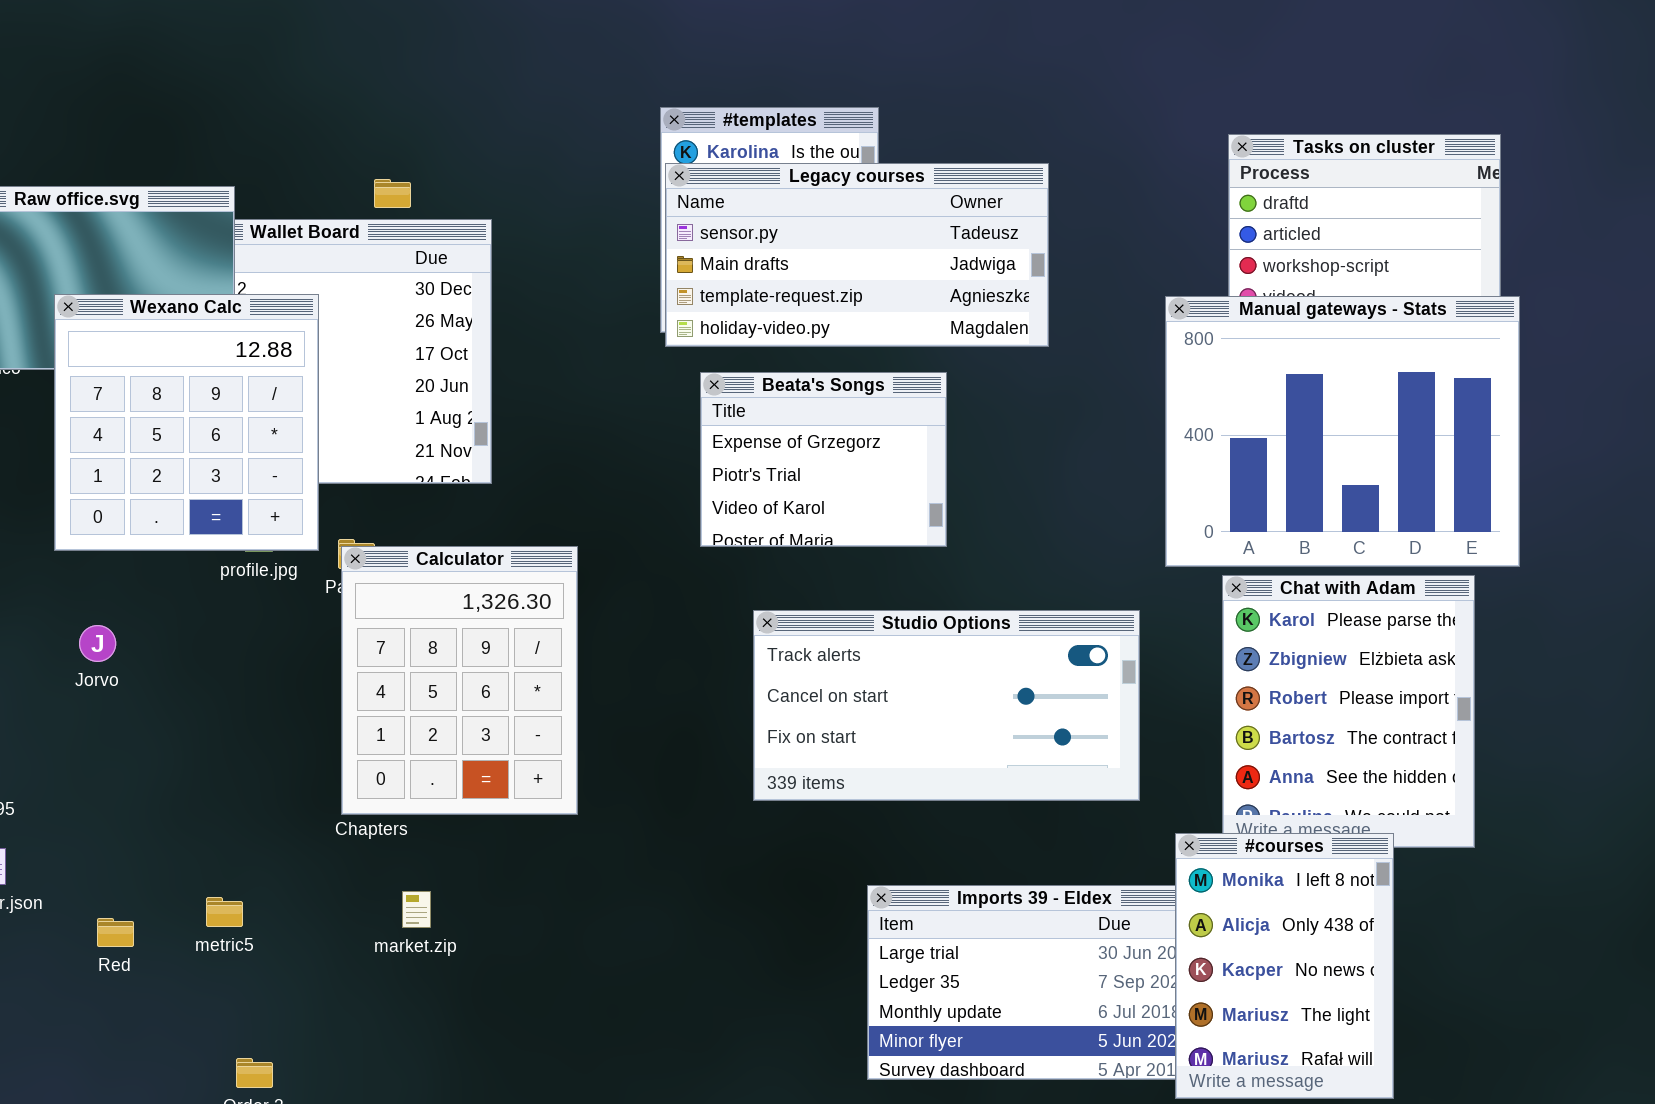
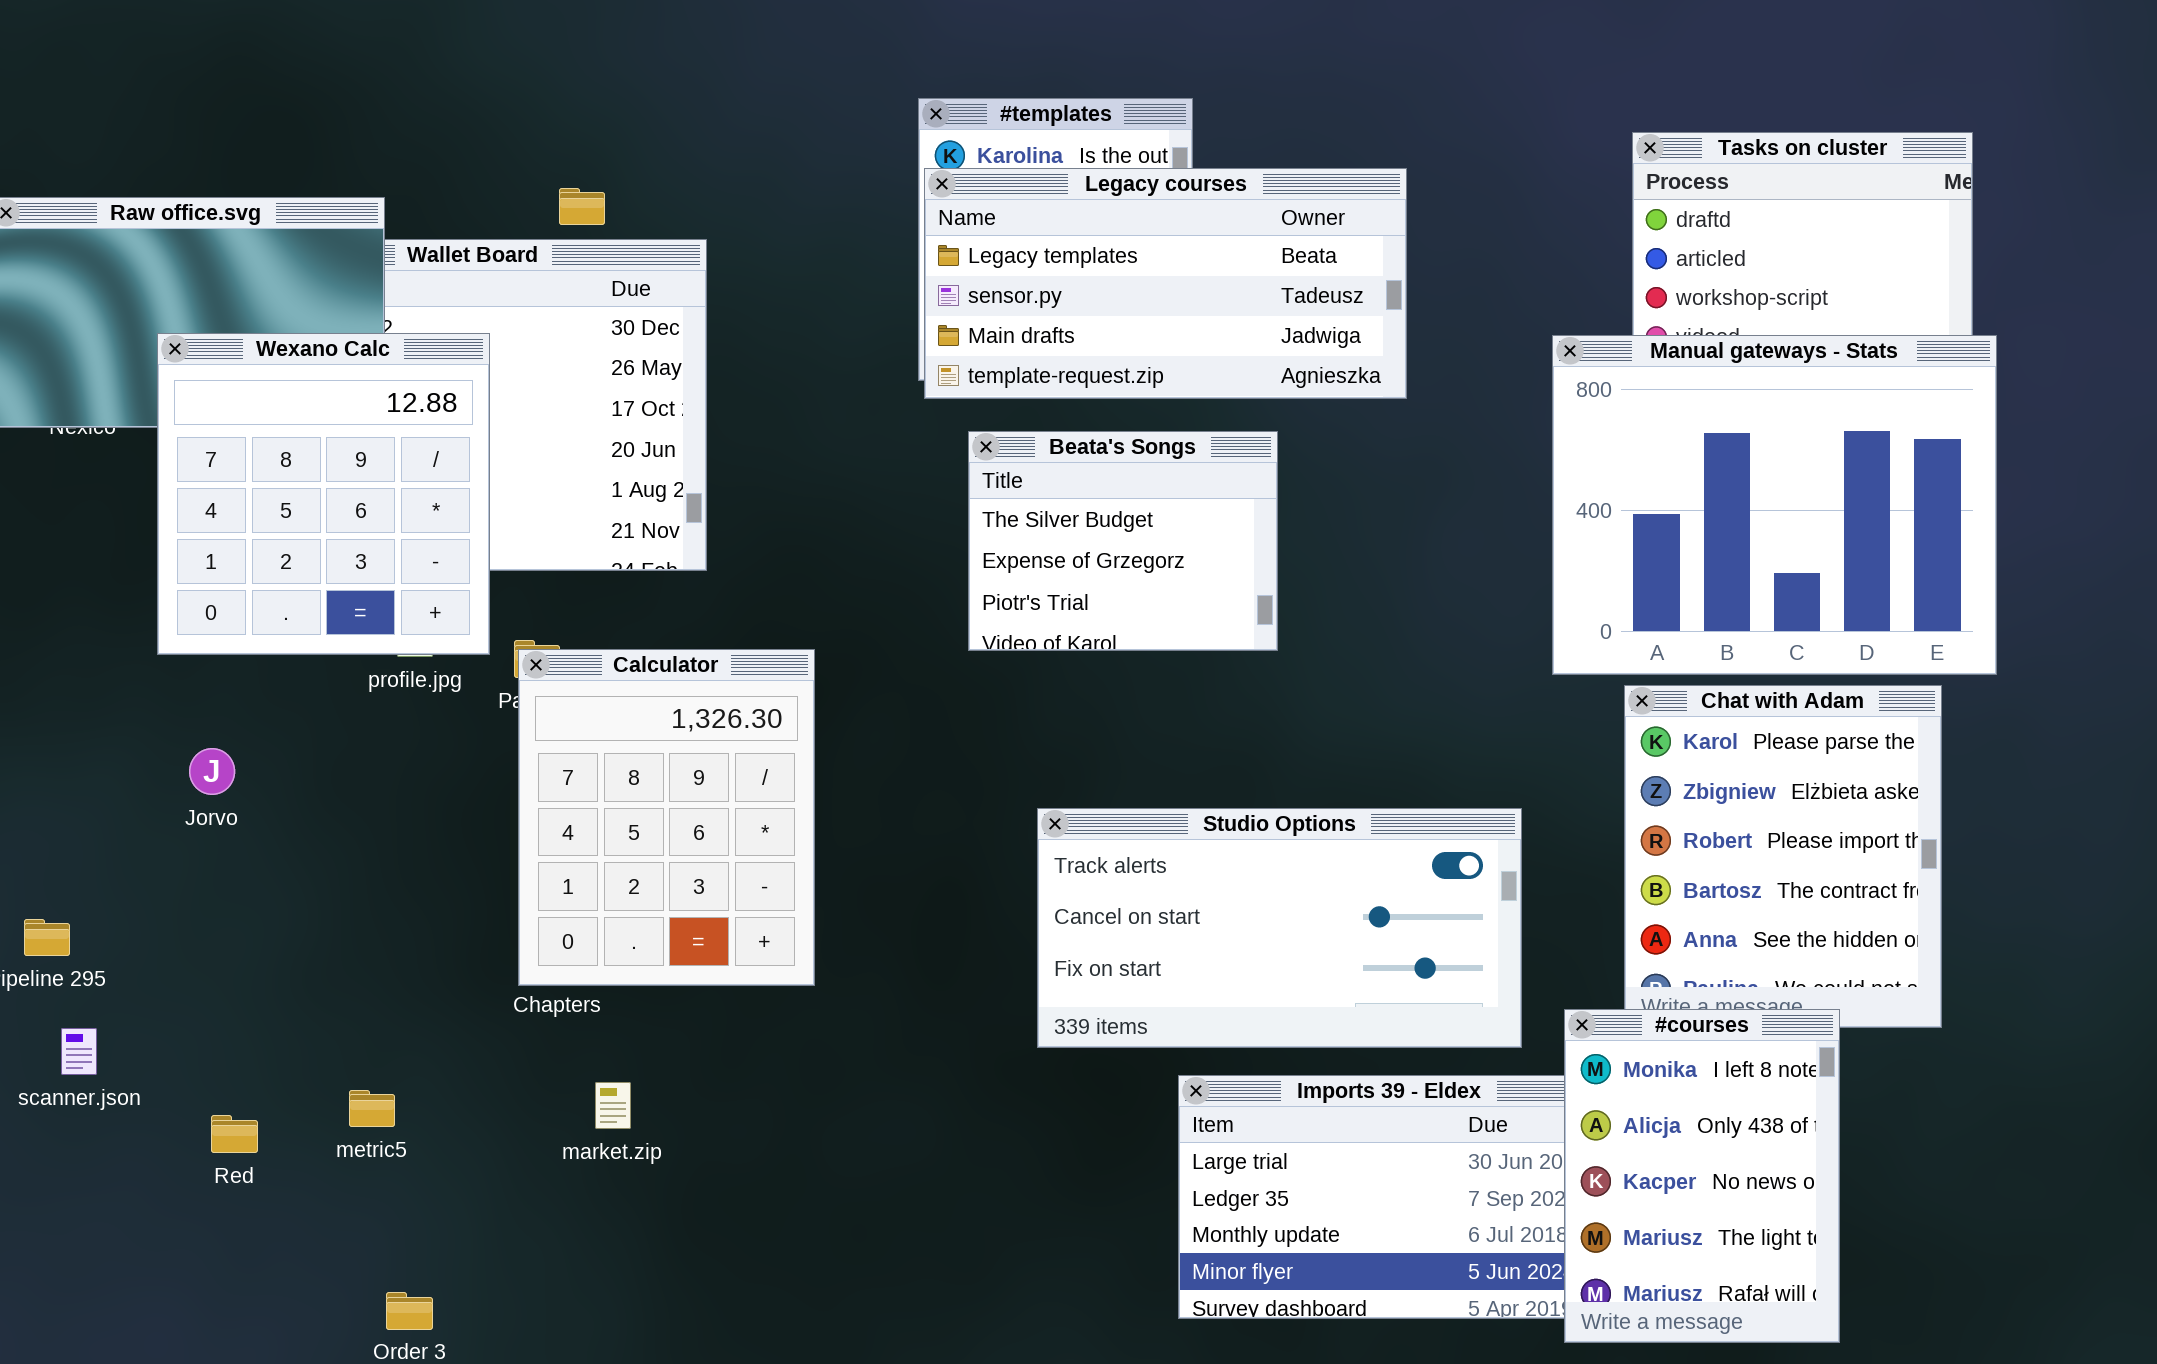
Legacy courses: [665,163,1049,347] -> [924,168,1407,399], scrolled up 1 row
Beata's Songs: [700,372,947,547] -> [968,431,1278,651], scrolled up 1 row
Studio Options: [753,610,1140,801] -> [1037,808,1522,1048], moved

